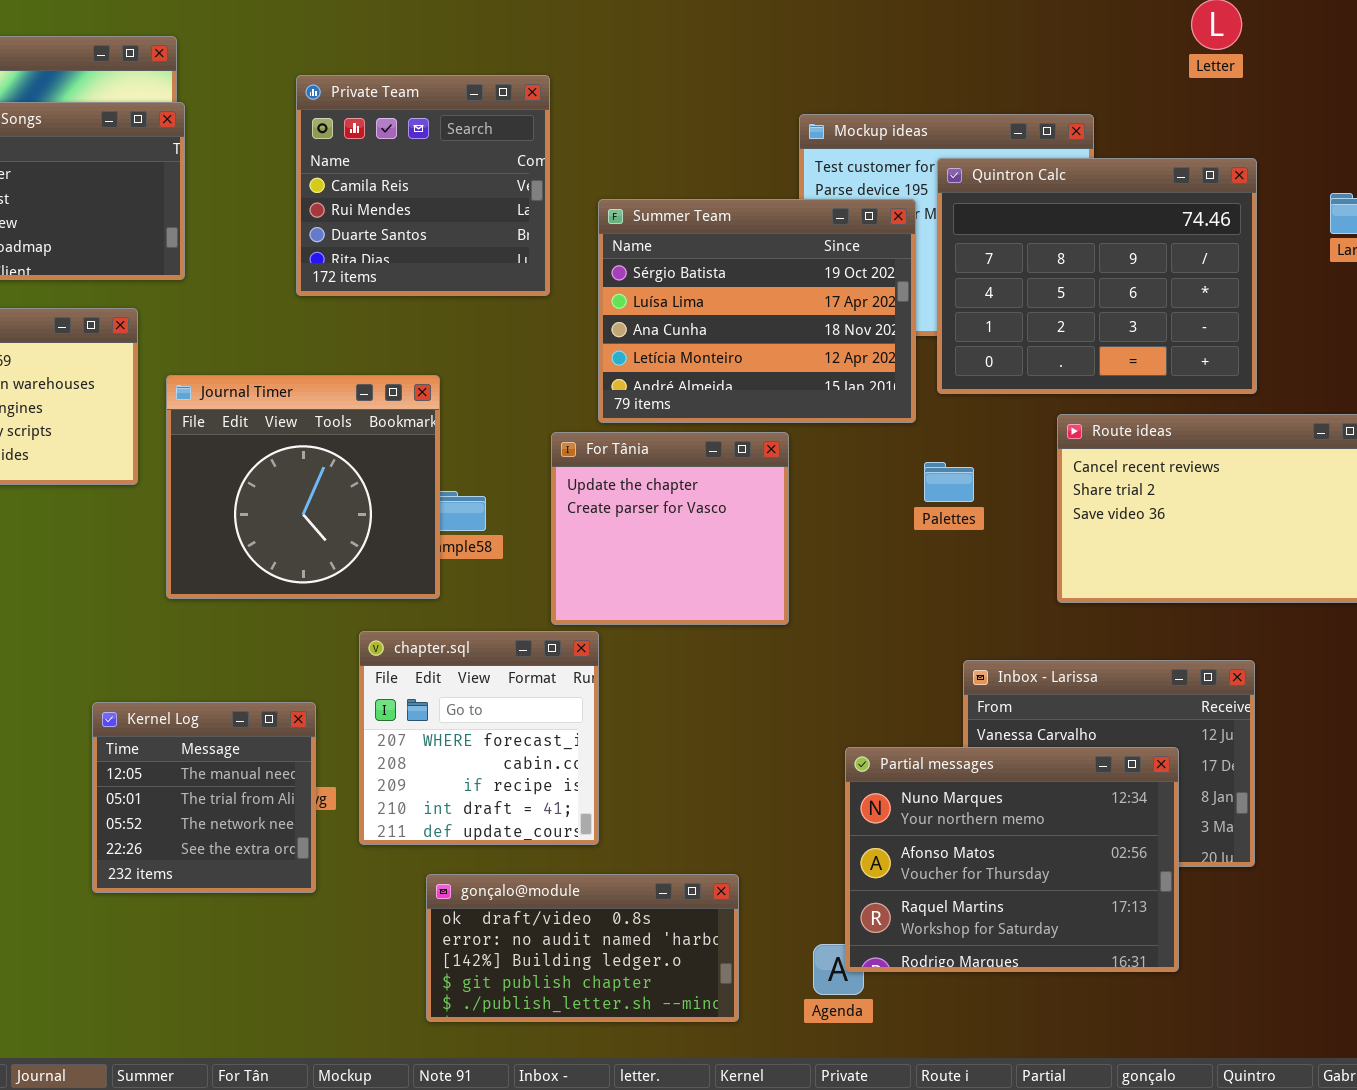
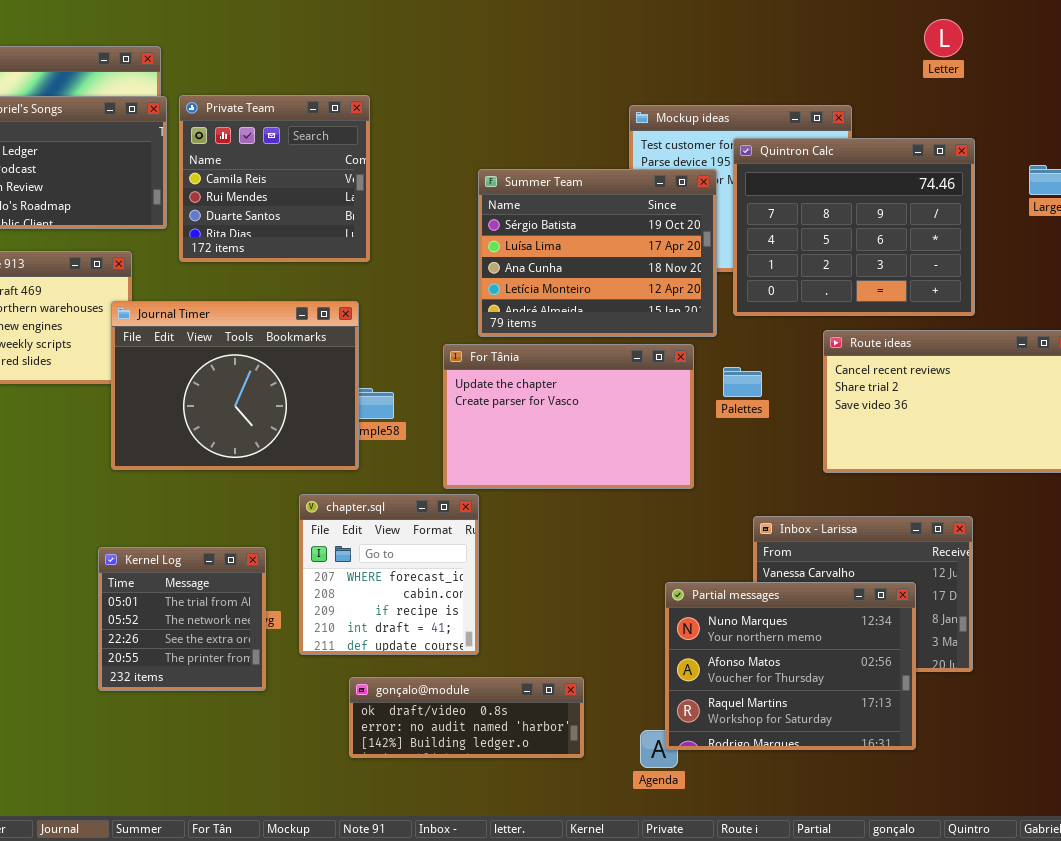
Private Team: [296,75,550,296] -> [179,95,370,262], moved
Journal Timer: [166,375,440,599] -> [111,301,359,470], resized
For Tânia: [551,432,789,625] -> [443,344,694,489], resized
Kernel Log: [92,702,316,893] -> [98,547,266,691], scrolled down 1 row
gonçalo@module: [426,874,739,1022] -> [349,677,584,758], resized

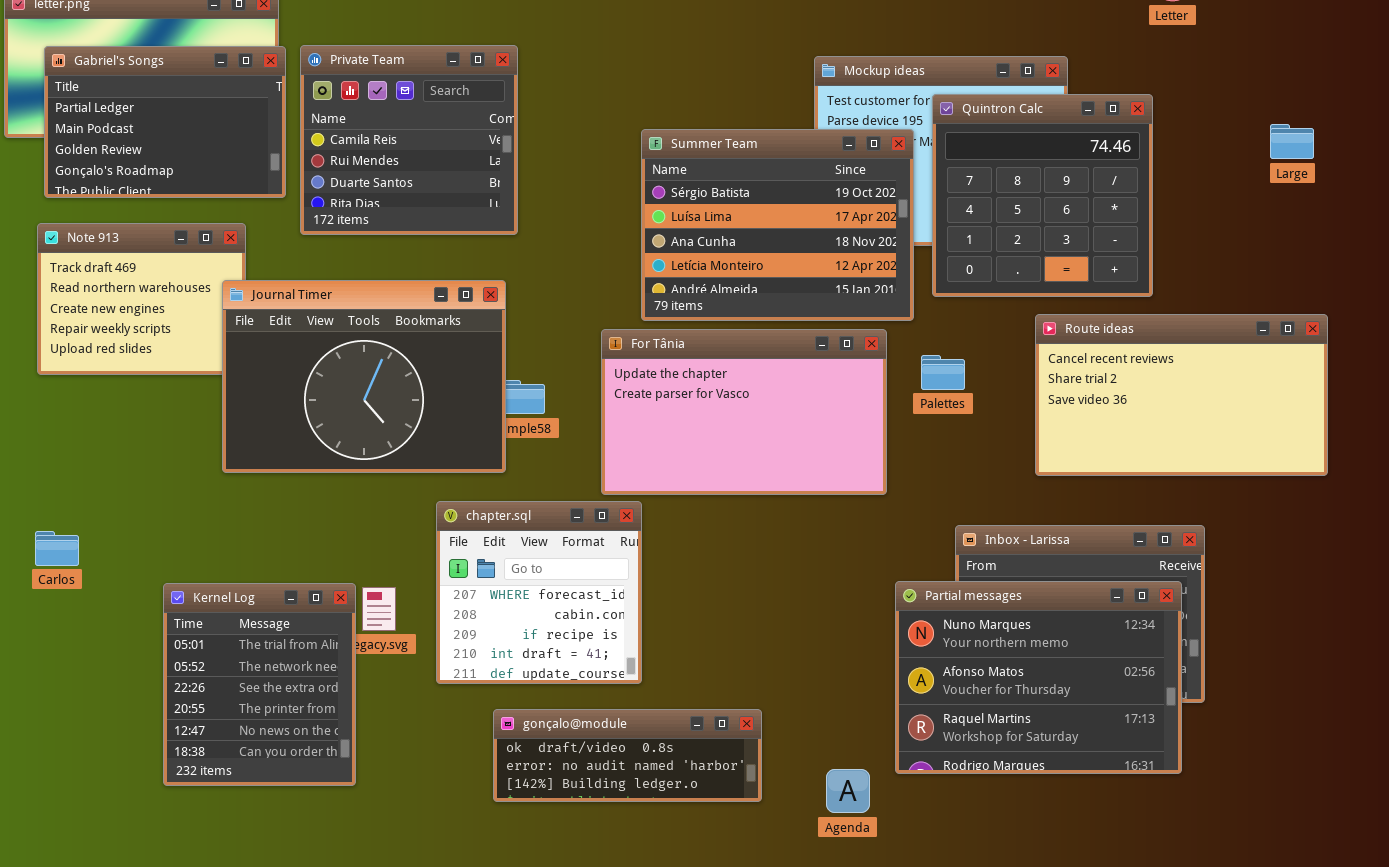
Quintron Calc: [733,138,975,316] -> [932,94,1153,297], resized
Kernel Log: [98,547,266,691] -> [163,583,356,786], moved, resized
Partial messages: [665,582,916,750] -> [895,581,1182,774], moved

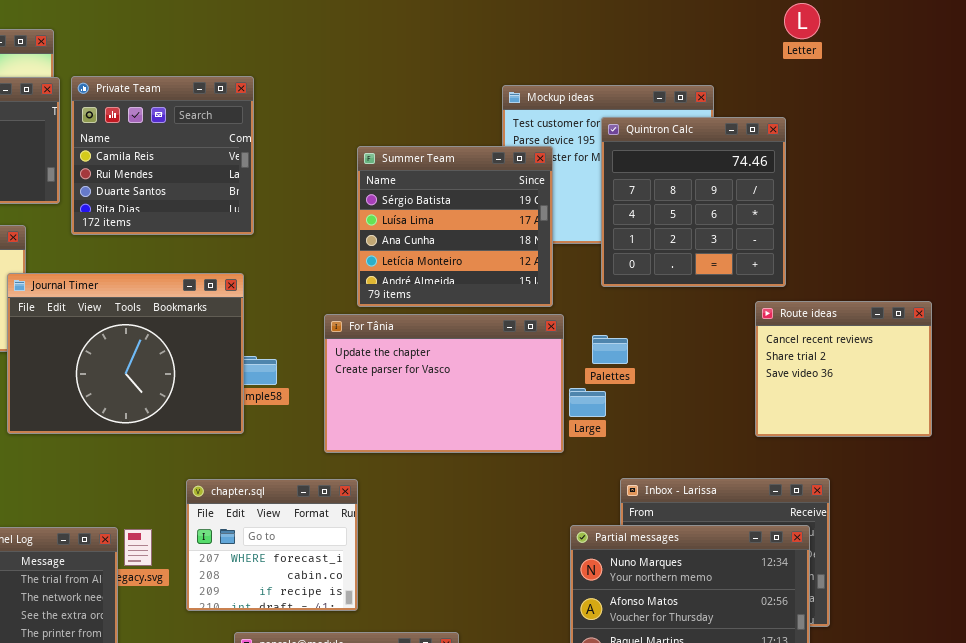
Large: [1270,124,1314,159] -> [569,388,606,417], moved
Summer Team: [641,129,914,321] -> [357,146,553,307], resized
Route ideas: [1035,314,1328,476] -> [755,301,932,437], resized
chapter.sql: [436,501,642,684] -> [186,479,358,611], resized

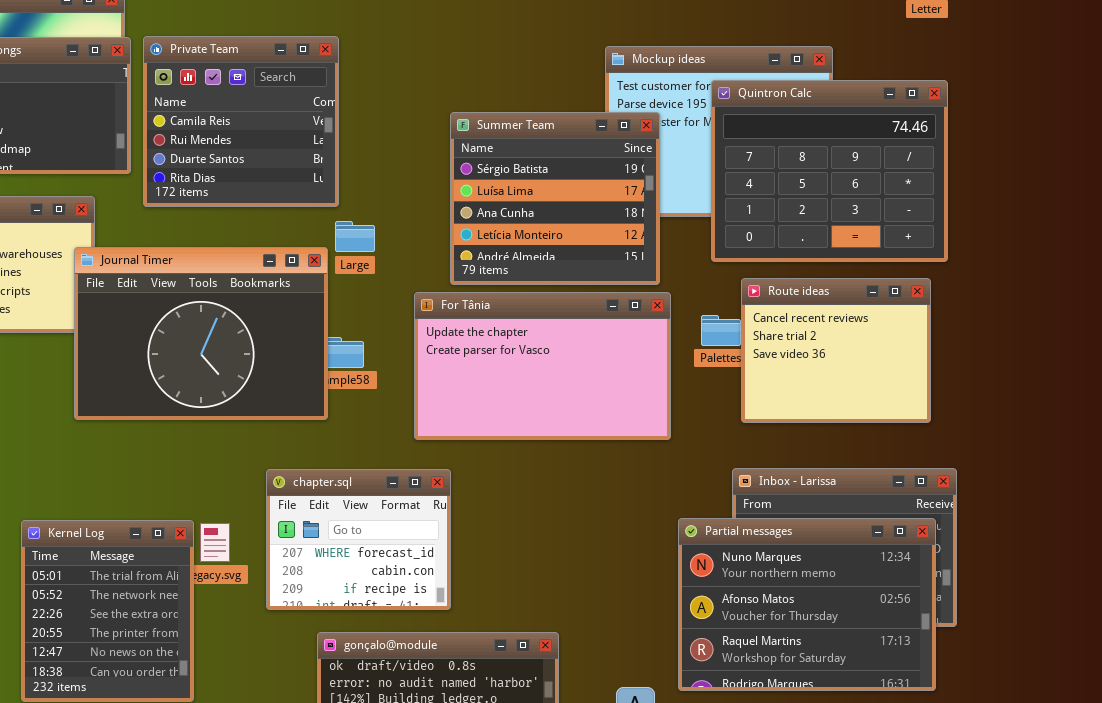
Quintron Calc: [601,117,786,287] -> [711,80,948,262], resized
Route ideas: [755,301,932,437] -> [741,278,931,423], moved
Large: [569,388,606,417] -> [335,221,375,252], moved

